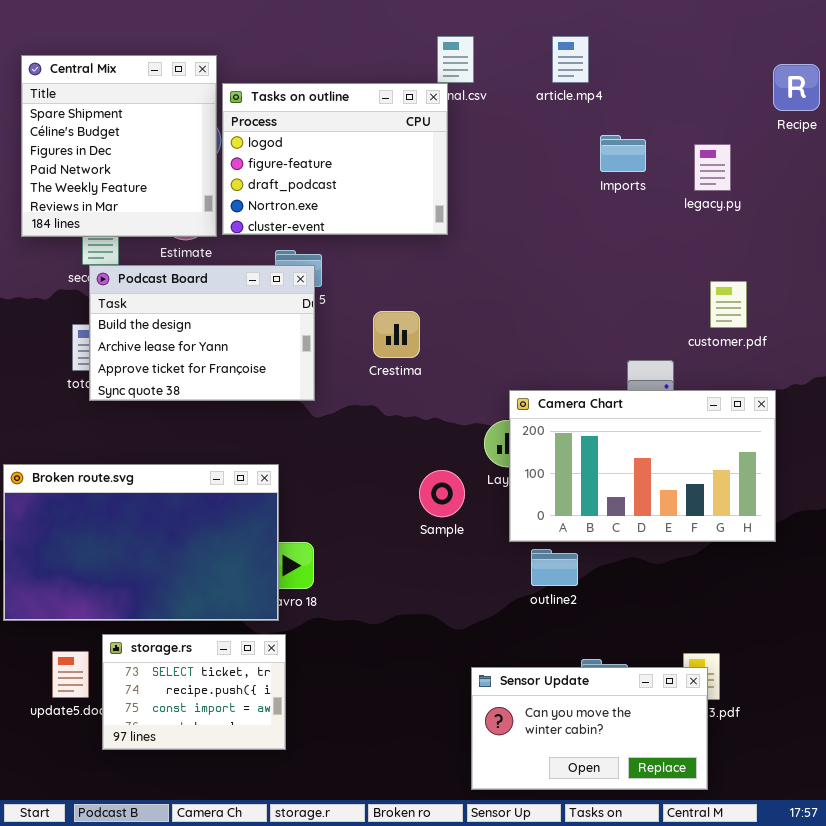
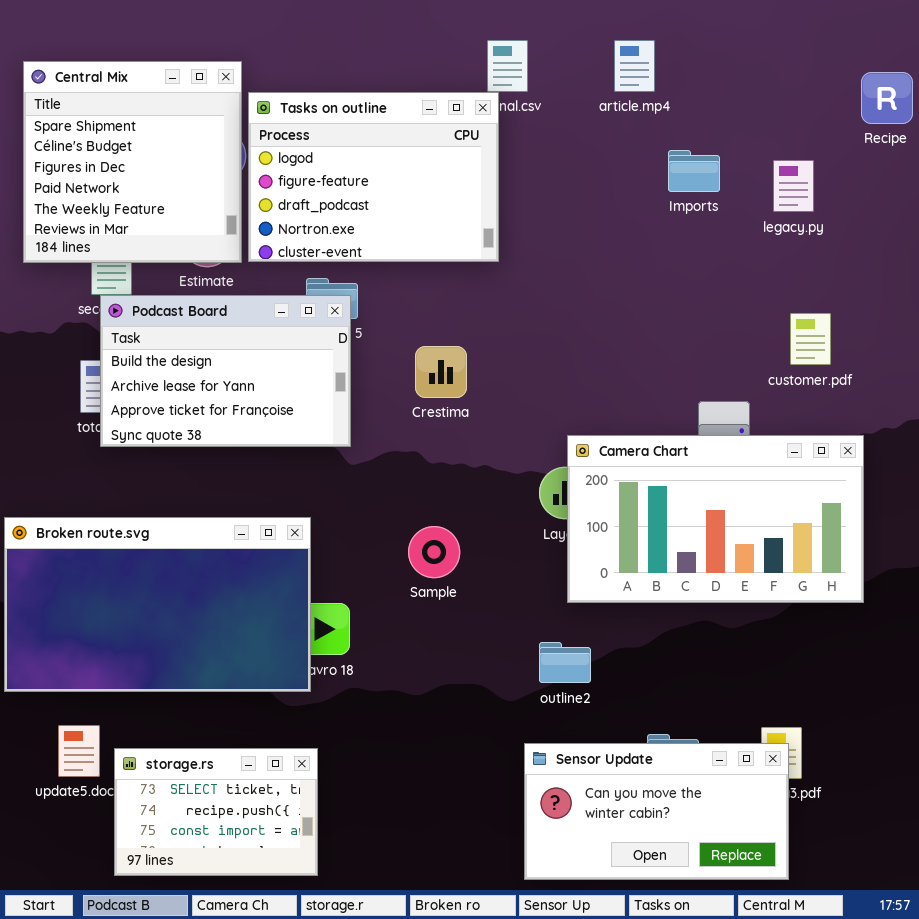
Sample: [419,470,465,517] -> [408,526,460,578], moved
outline2: [531,549,578,586] -> [539,642,591,683], moved
storage.rs: [102,634,286,750] -> [114,748,318,876], moved

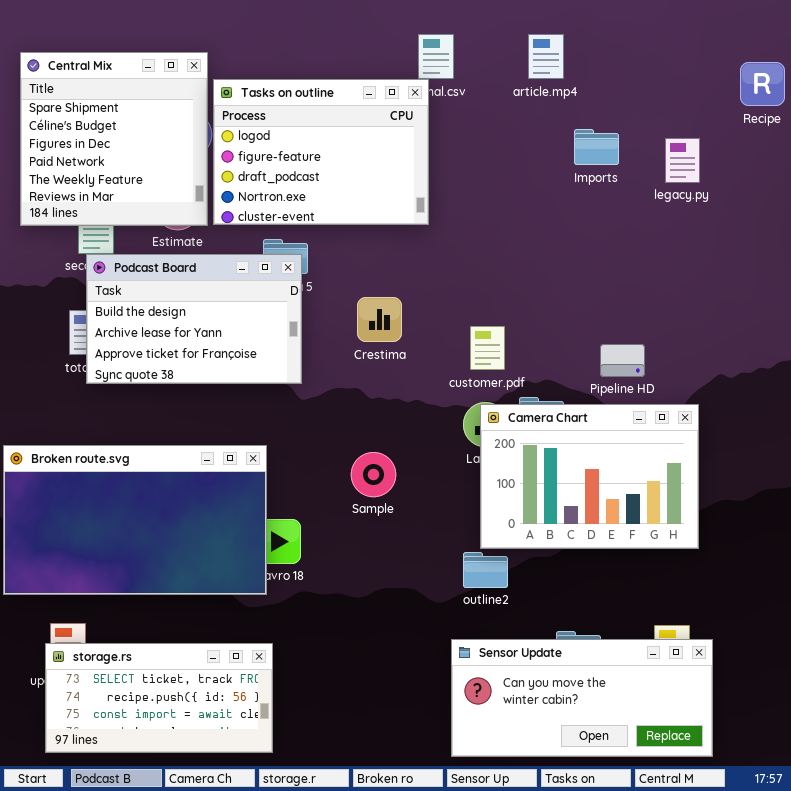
customer.pdf: [790,313,831,365] -> [470,326,505,370], moved
Camera Chart: [567,435,864,603] -> [480,404,699,549], moved, resized
Sensor Update: [524,743,789,880] -> [451,639,713,757], resized
storage.rs: [114,748,318,876] -> [45,643,273,753], resized

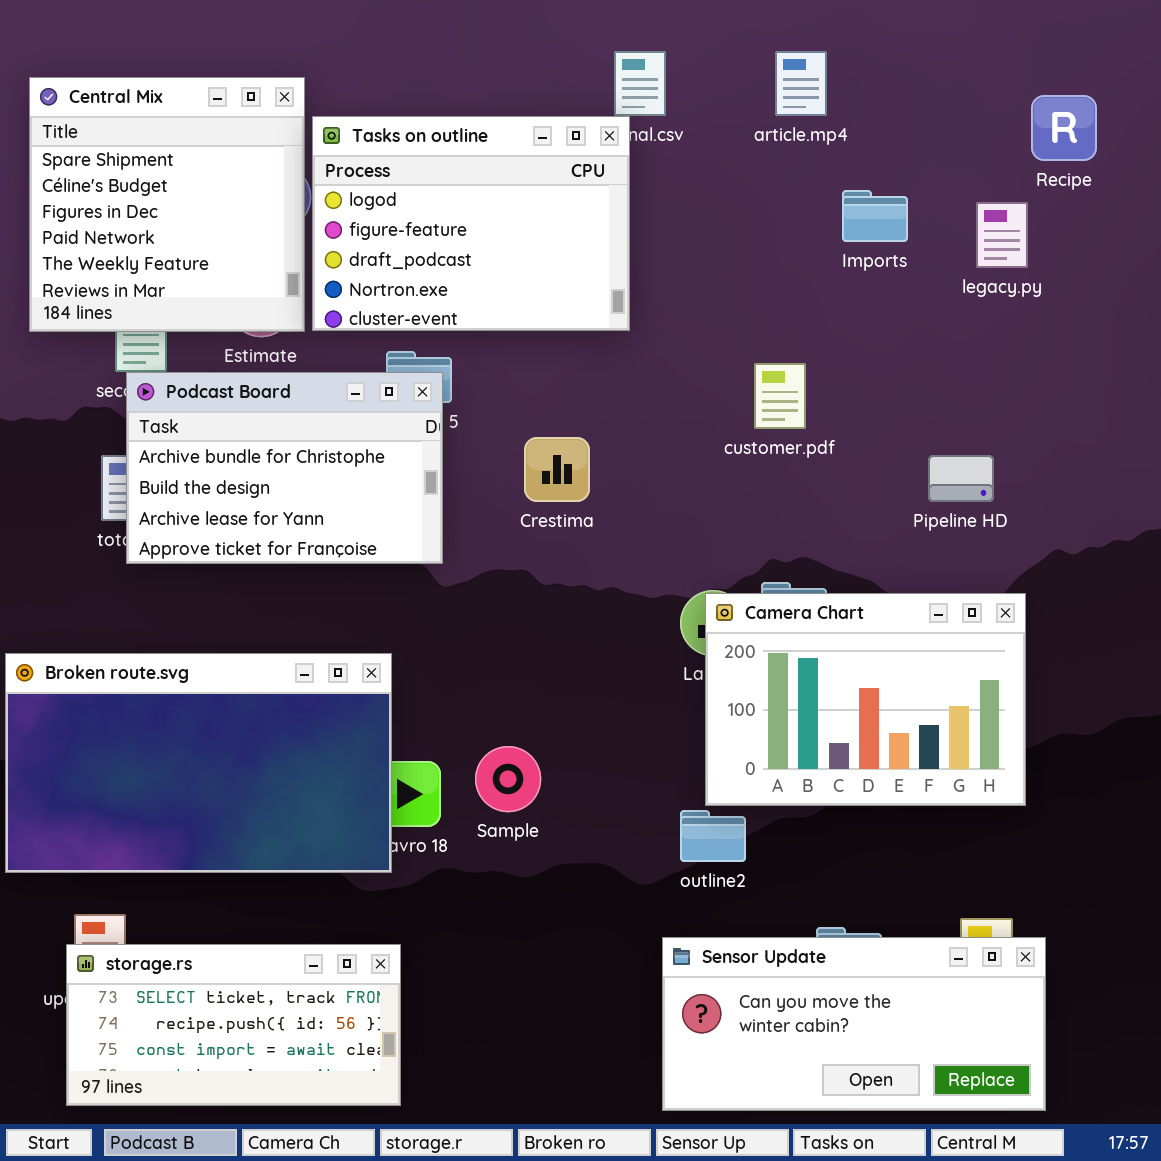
Recipe: [740,62,785,106] -> [1031,95,1097,161], moved
Podcast Board: [86,254,302,384] -> [126,372,443,564], scrolled up 1 row
customer.pdf: [470,326,505,370] -> [754,363,806,429], moved
Pipeline HD: [600,344,645,377] -> [928,455,994,502], moved
Sample: [351,452,396,497] -> [475,746,541,812], moved

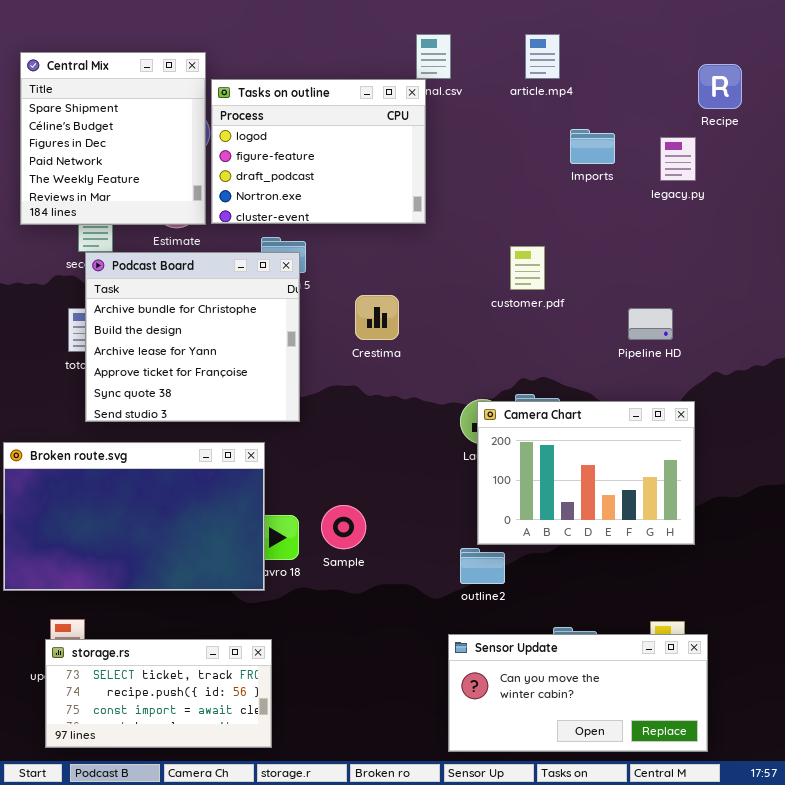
Podcast Board: [126,372,443,564] -> [85,252,300,422], resized

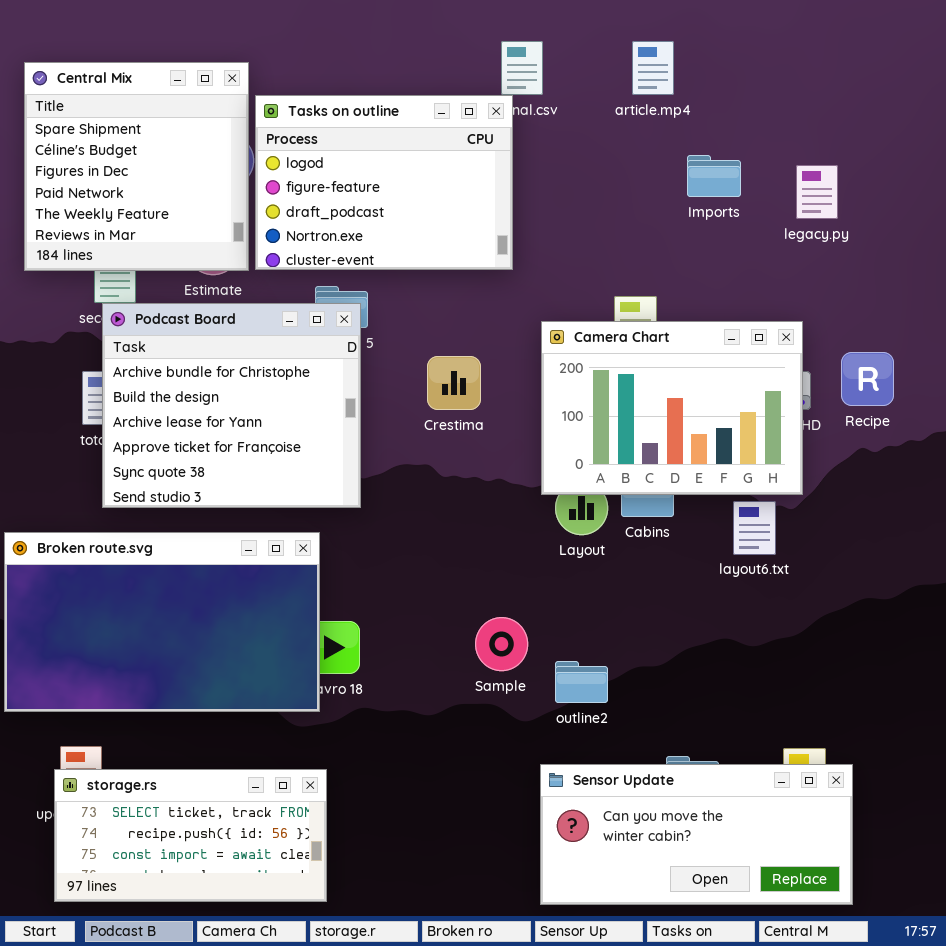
Recipe: [698,64,742,109] -> [841,352,894,406], moved
Camera Chart: [477,401,695,545] -> [541,321,803,495], moved
Sample: [321,505,366,549] -> [475,617,528,671], moved

